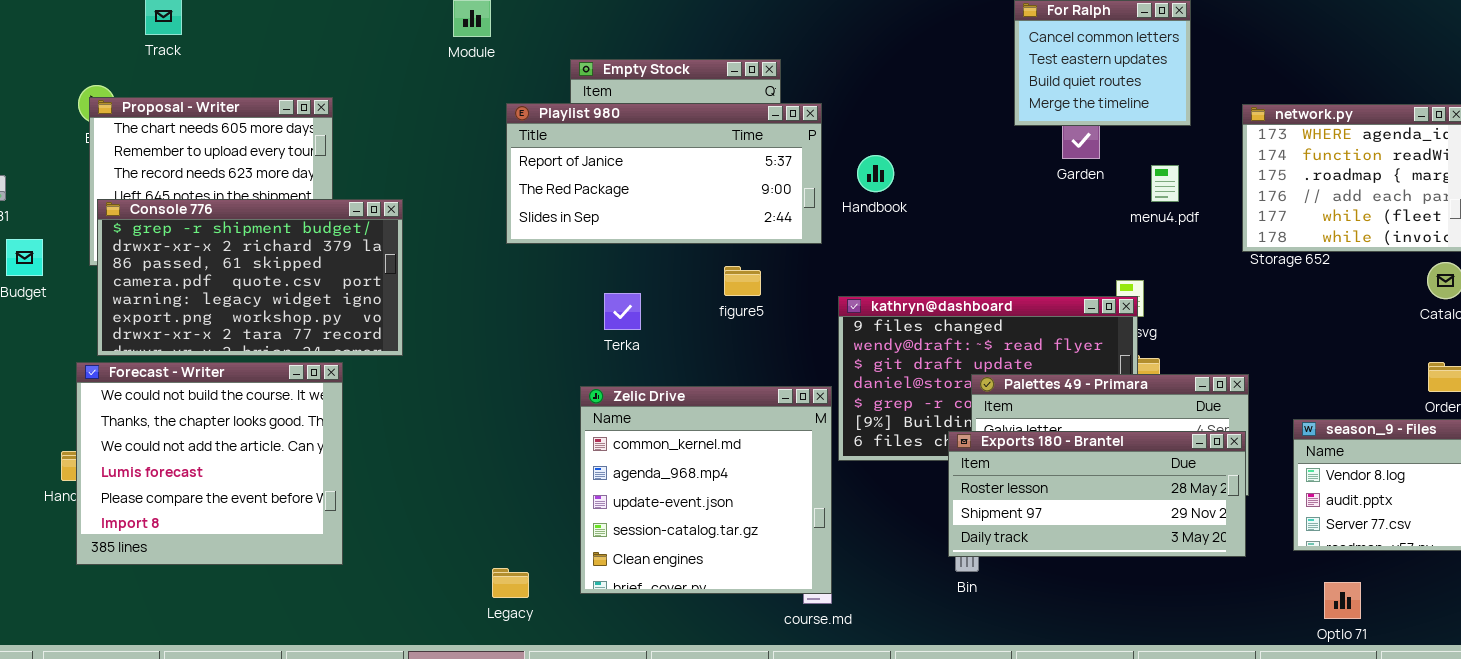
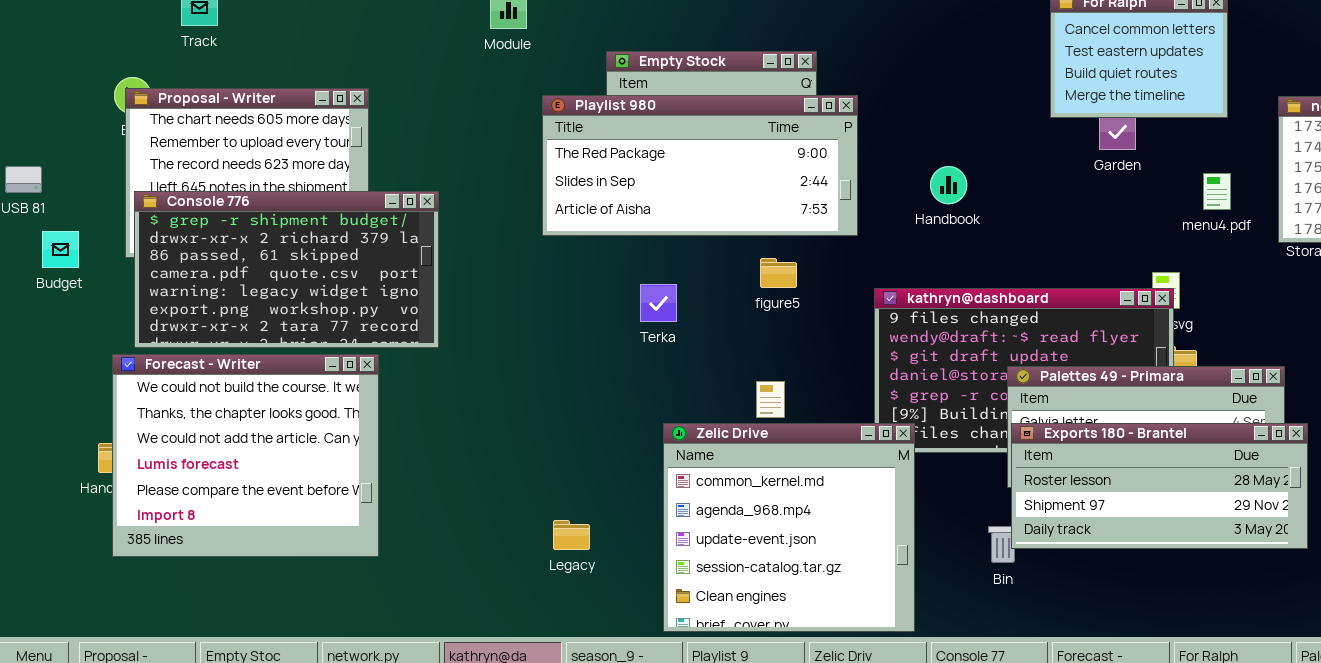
Playlist 980: [506,103,822,244] -> [542,95,858,236], scrolled down 1 row
Handbook: [857,155,894,192] -> [930,166,967,204], moved
menu4.pdf: [1151,165,1179,202] -> [1203,173,1231,210], moved
Zelic Drive: [580,386,832,594] -> [663,423,915,632], moved
Exports 180 - Brantel: [948,431,1246,557] -> [1011,423,1308,549], moved
Legacy: [492,568,529,598] -> [553,520,590,550], moved

